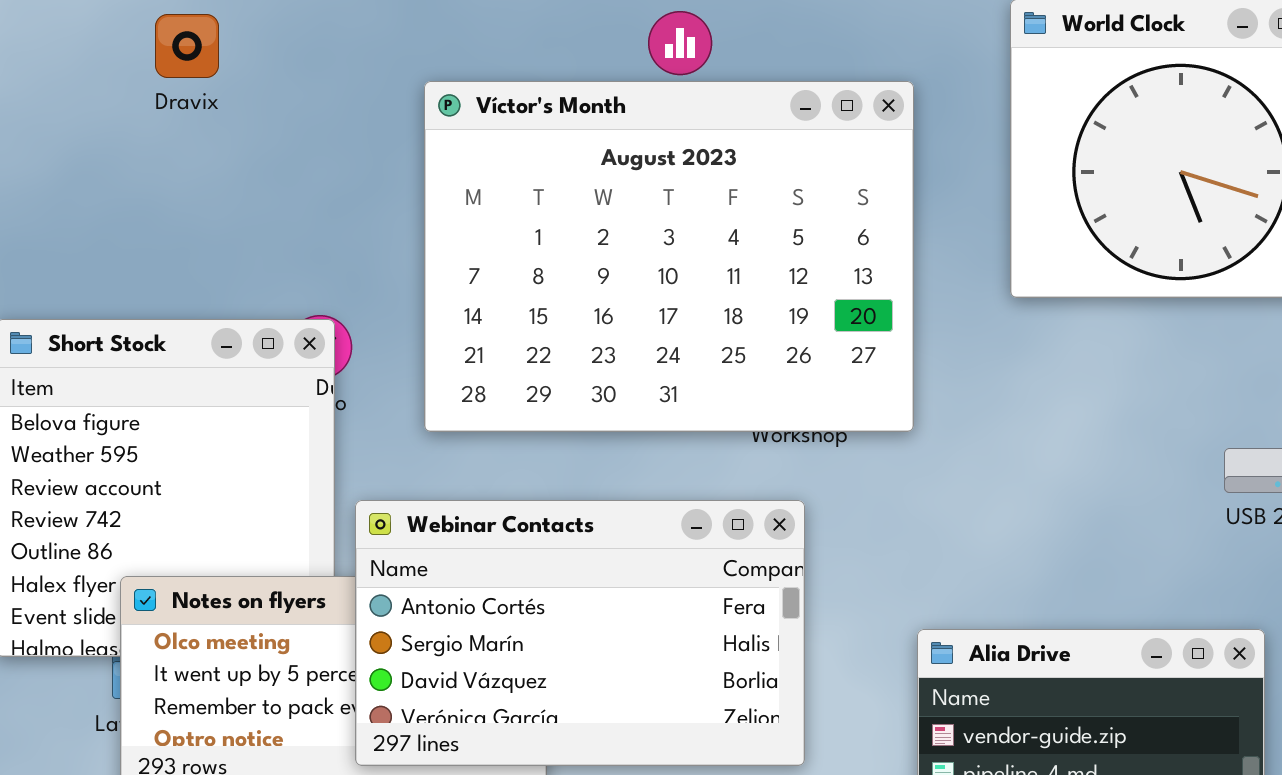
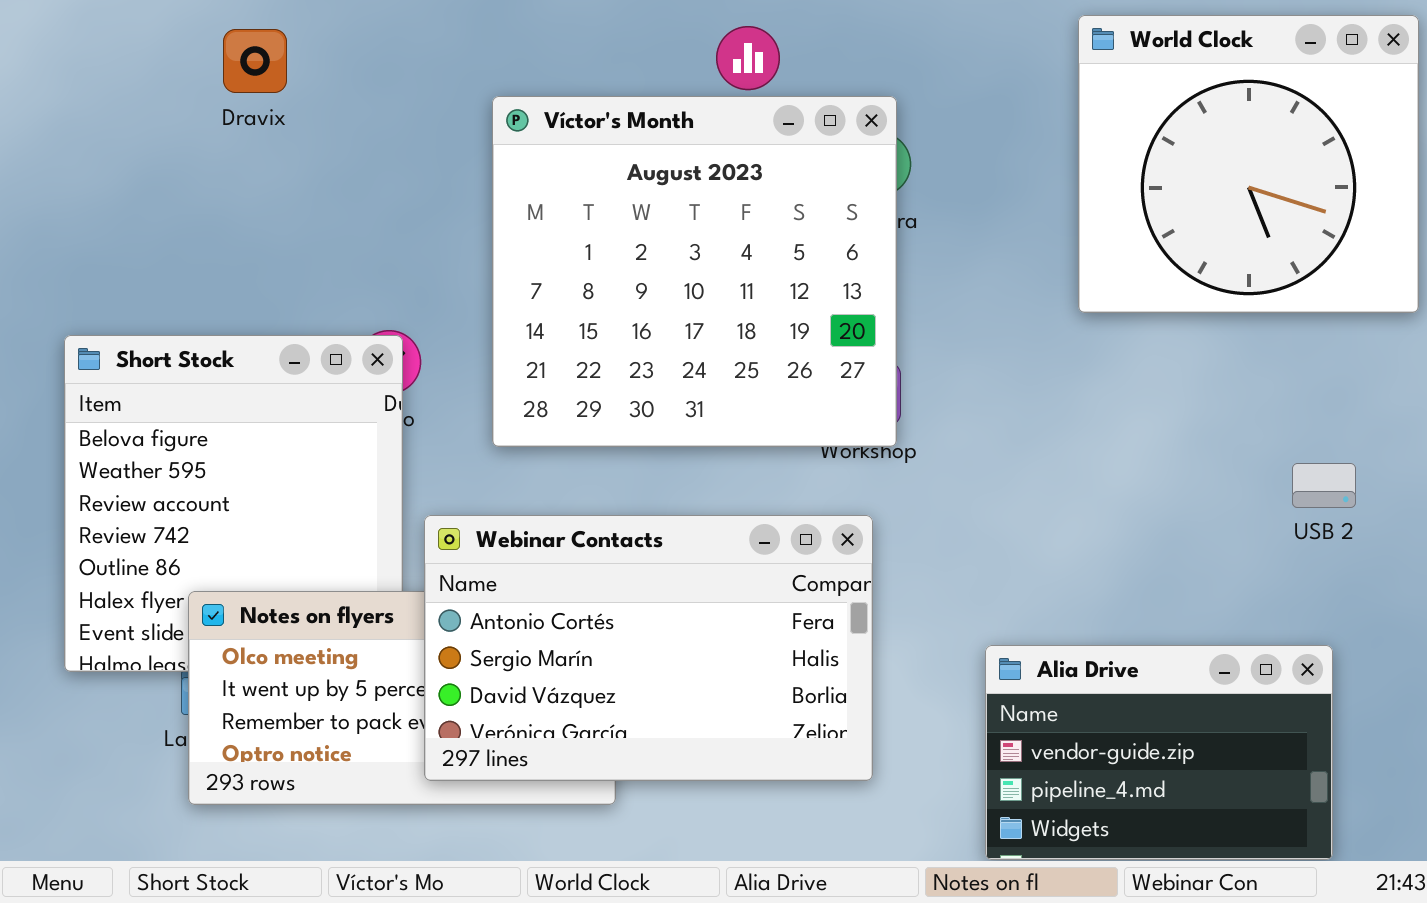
Víctor's Month: [424,81,914,432] -> [492,96,897,447], resized

